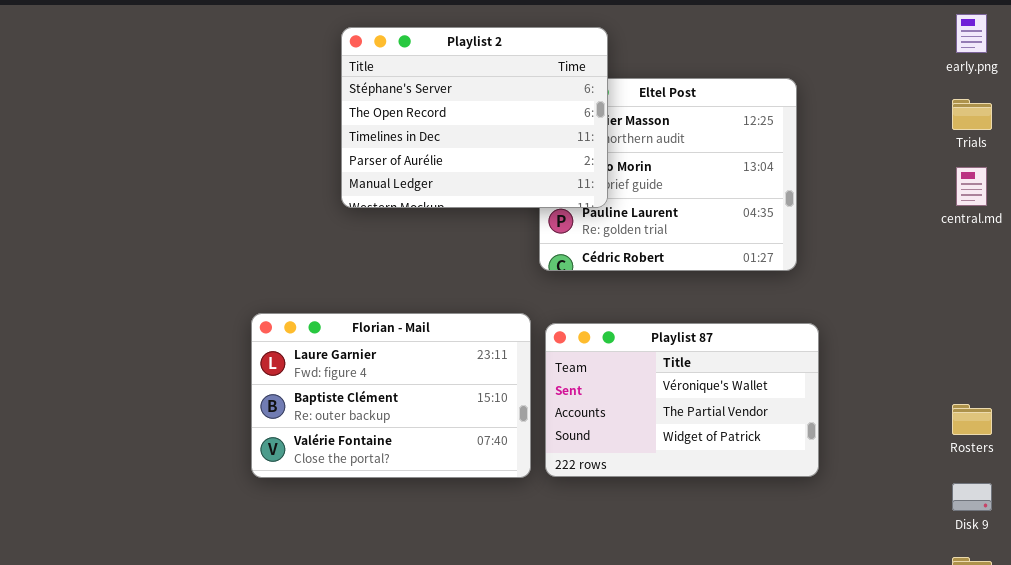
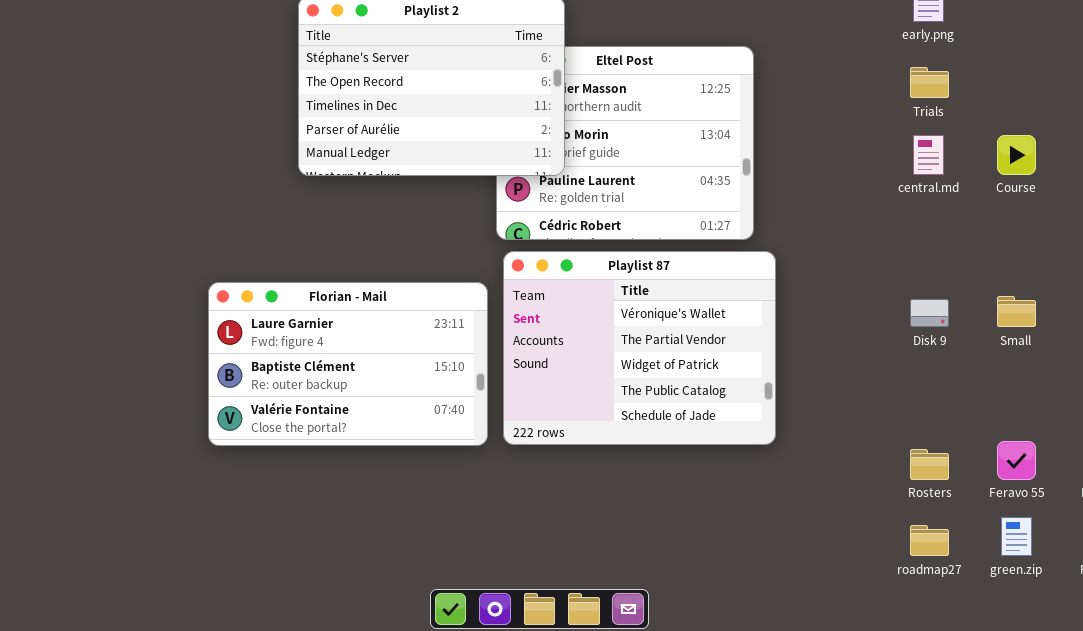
Playlist 87: [545,323,819,477] -> [503,251,776,445], resized
Rosters: [952,404,992,435] -> [910,449,949,480], moved
Disk 9: [952,483,992,511] -> [910,299,949,327], moved

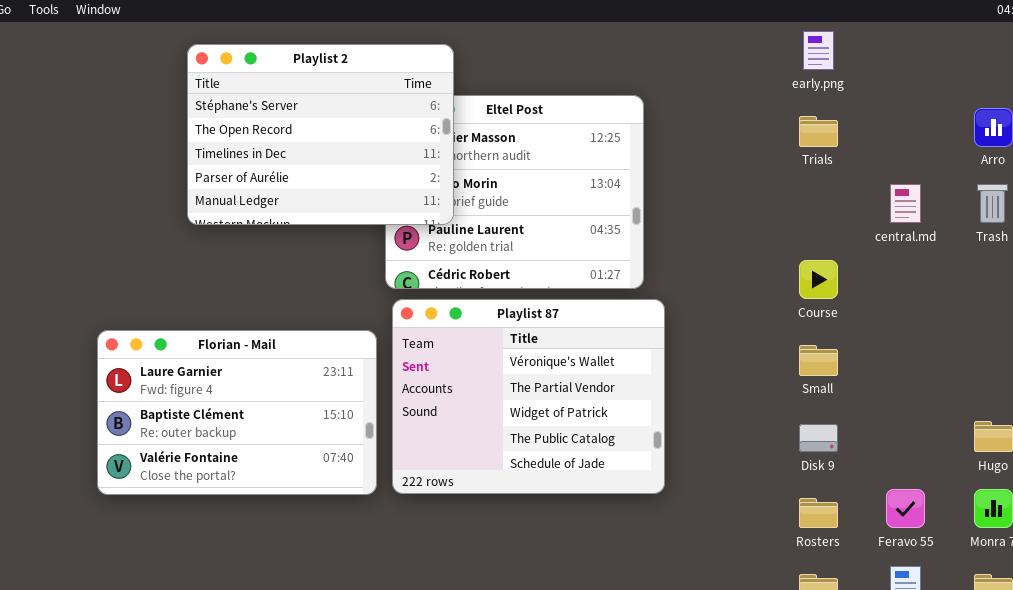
central.md: [913,135,944,175] -> [890,184,921,223], moved
Course: [997,135,1036,175] -> [799,260,838,299], moved
Small: [997,296,1036,327] -> [799,345,838,376], moved
Disk 9: [910,299,949,327] -> [799,424,838,452], moved

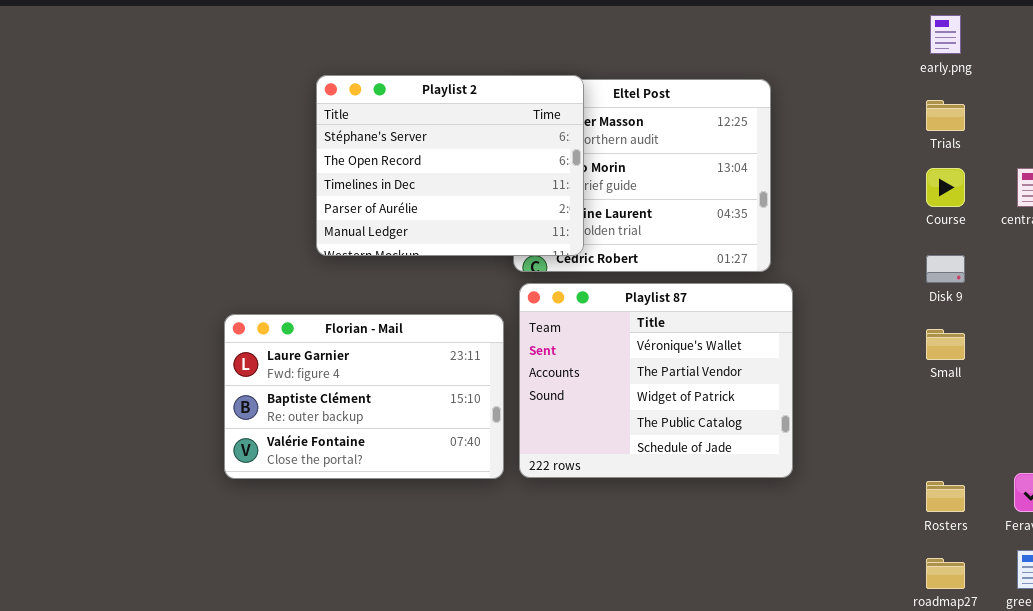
Playlist 2: [187,44,454,225] -> [316,75,584,256], moved
Course: [799,260,838,299] -> [926,168,965,207], moved
Disk 9: [799,424,838,452] -> [926,255,965,283], moved

